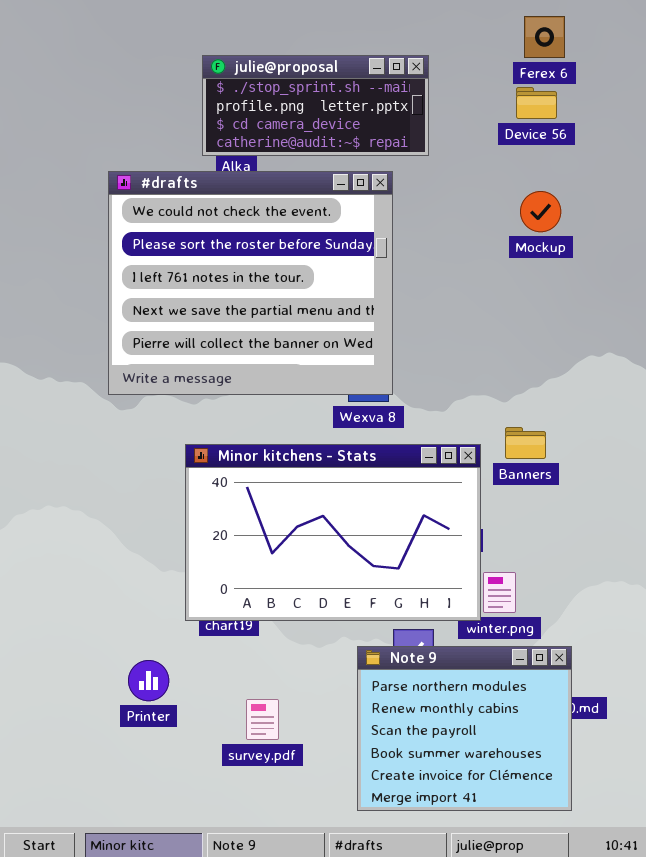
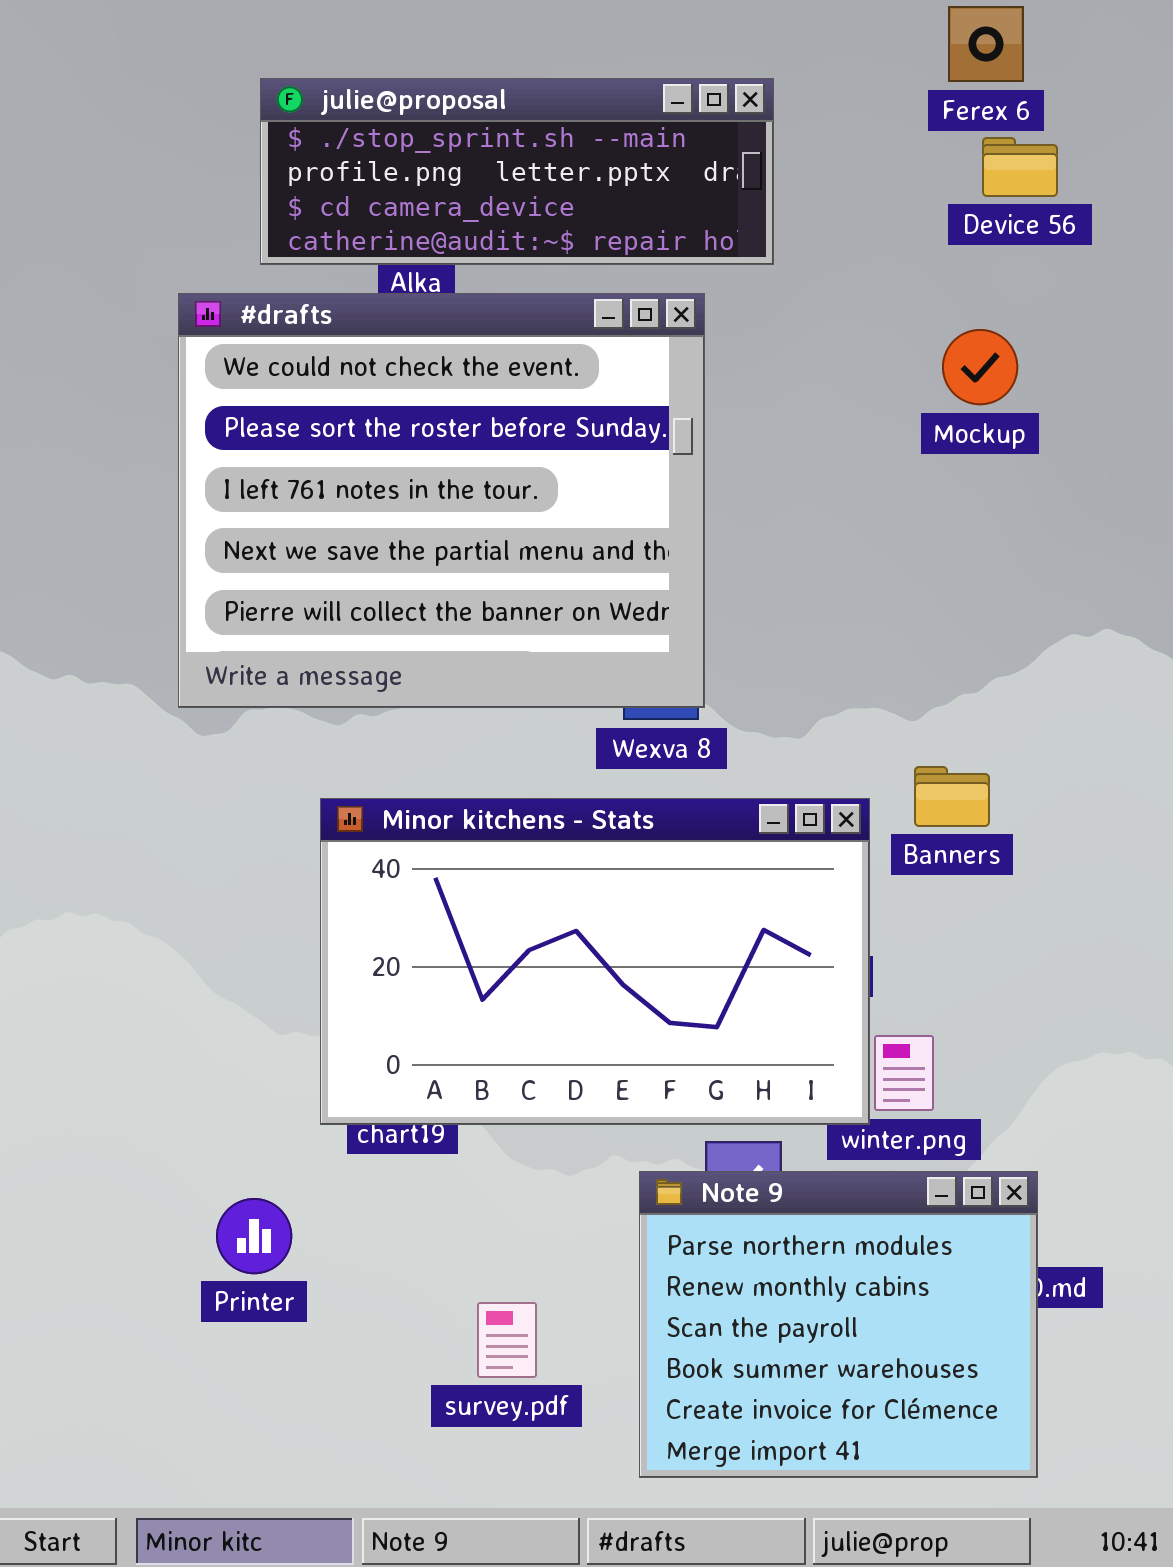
julie@proposal: [202,55,429,156] -> [260,78,774,265], resized
Device 56: [516,87,557,119] -> [982,137,1058,197], moved
survey.pdf: [246,699,279,740] -> [477,1302,537,1378], moved

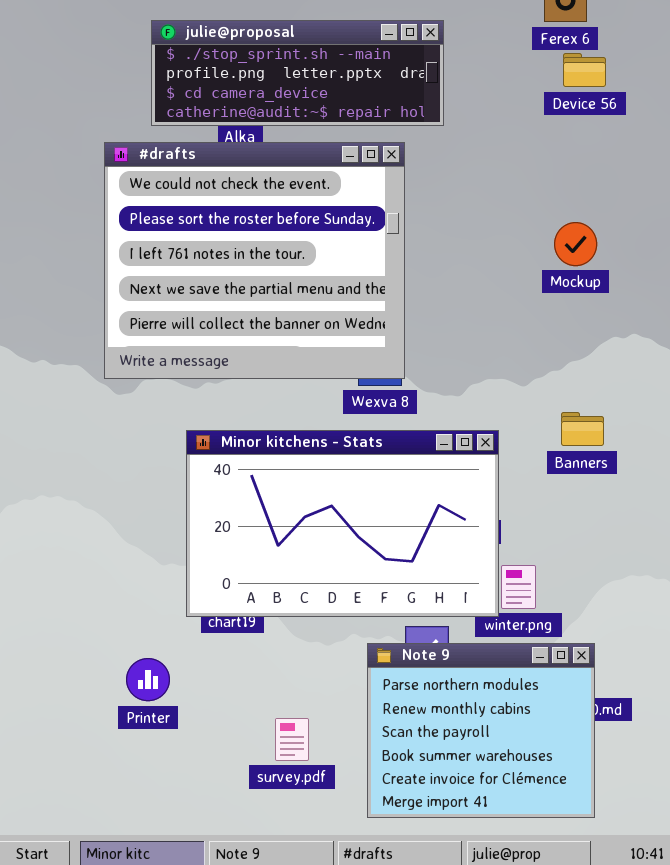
Mockup: [942,329,1018,405] -> [554,222,597,266], moved
Banners: [914,766,990,827] -> [561,412,604,446], moved

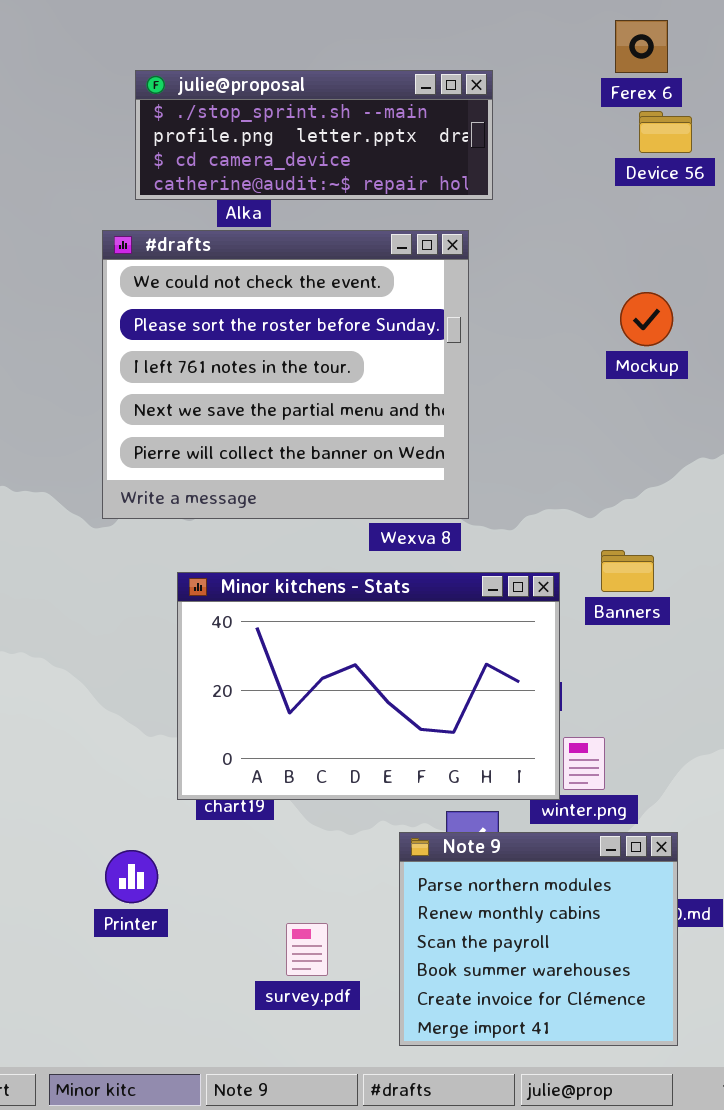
#drafts: [104,142,405,379] -> [102,230,469,519], moved
Mockup: [554,222,597,266] -> [620,292,673,346], moved
Banners: [561,412,604,446] -> [601,550,654,592], moved

